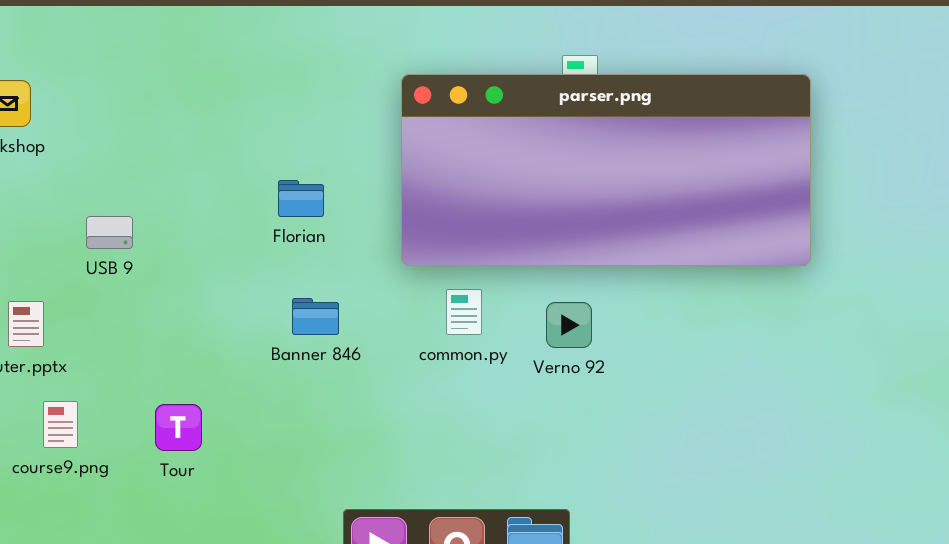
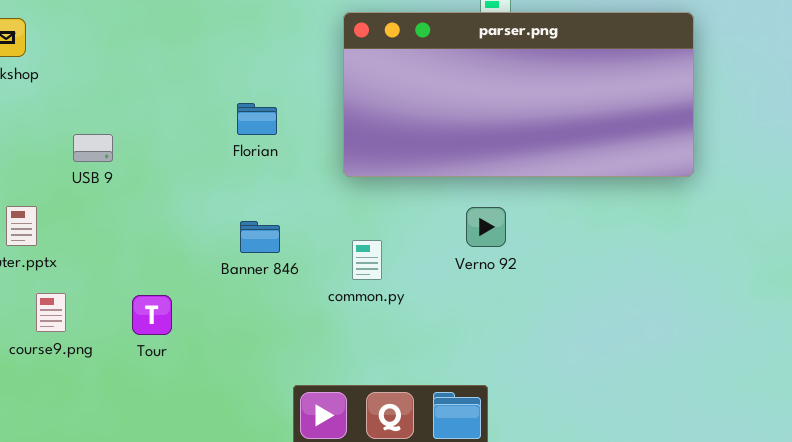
common.py: [446,289,482,335] -> [352,240,382,280], moved
Banner 846: [292,298,339,335] -> [240,221,280,253], moved

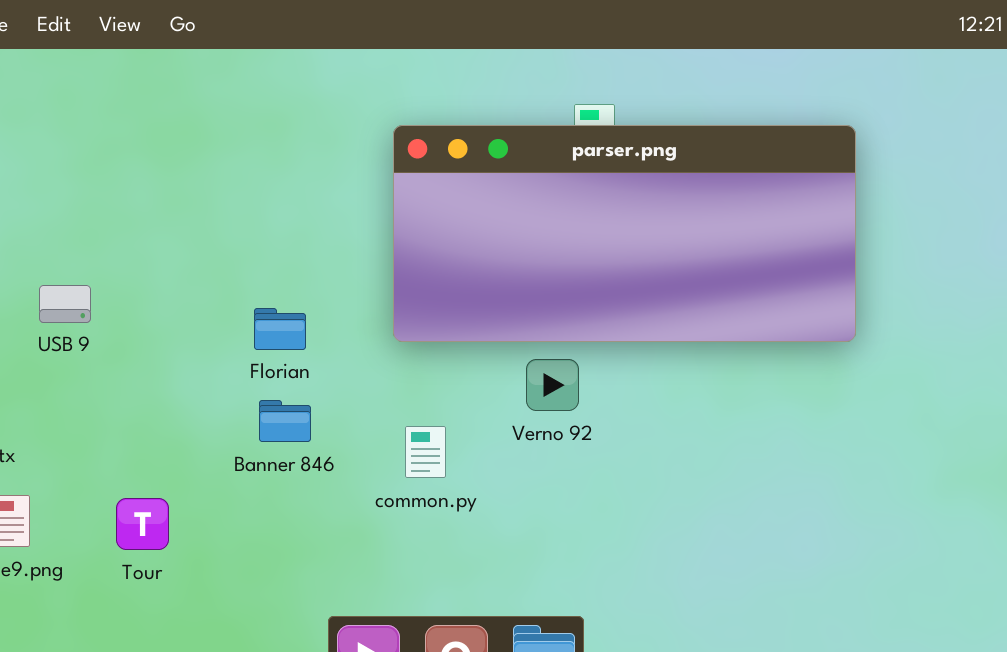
Florian: [237,103,277,135] -> [254,308,306,350], moved
Verno 92: [466,207,506,247] -> [526,359,579,411], moved

